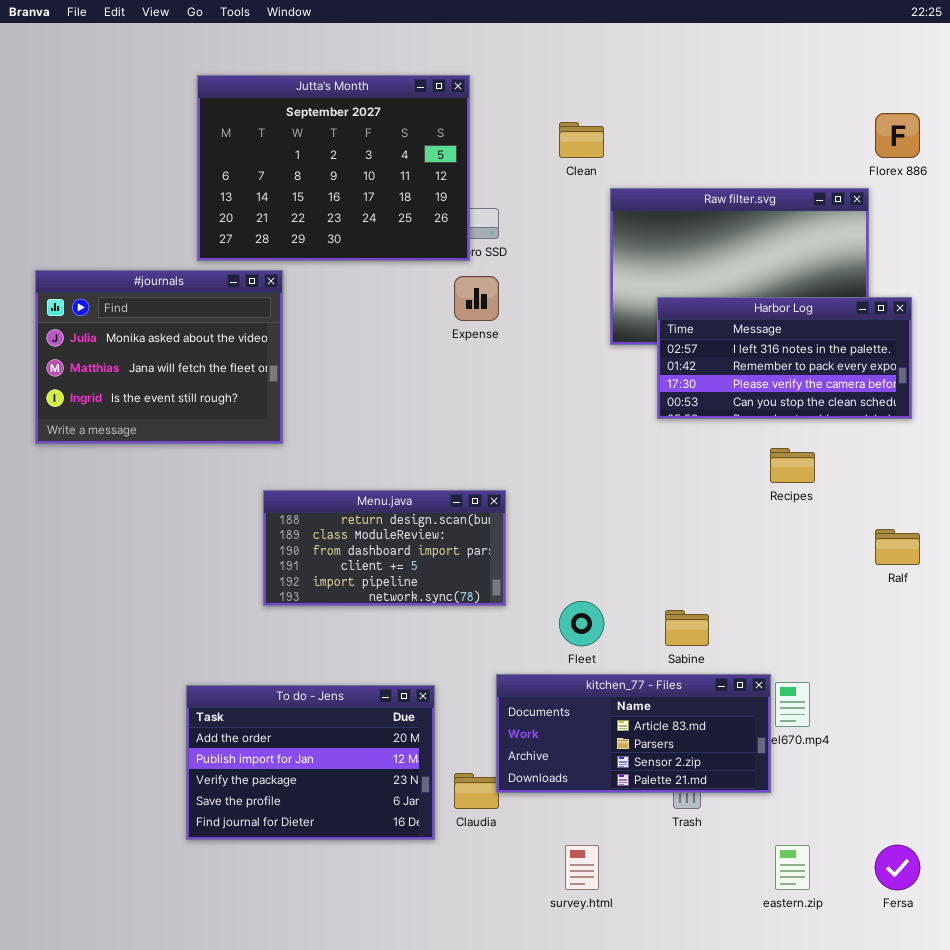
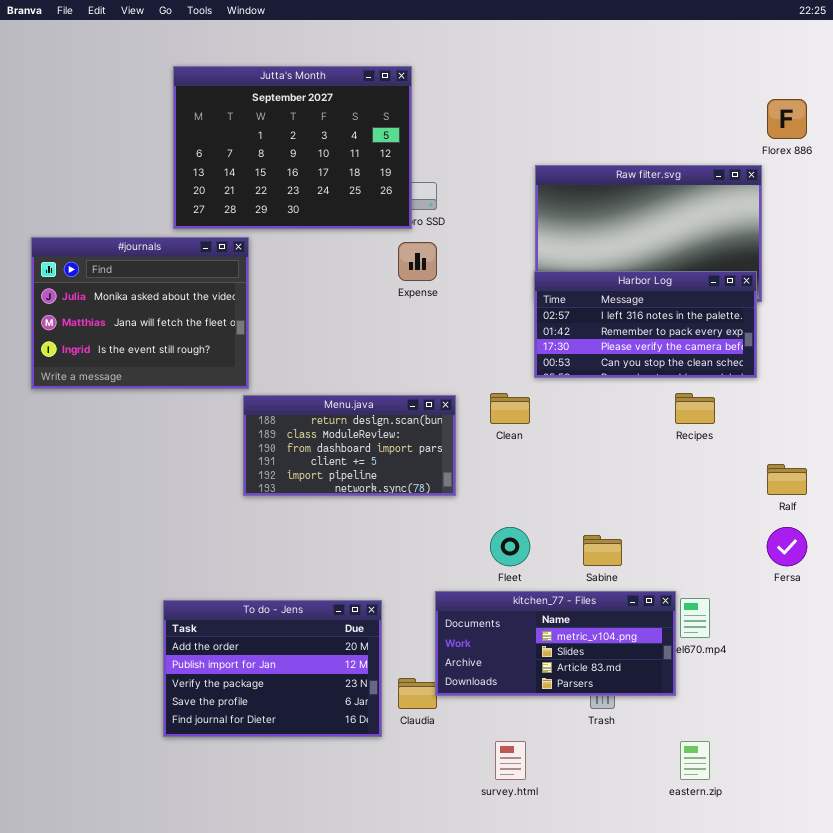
Clean: [559,122,604,158] -> [490,393,530,424], moved
Harbor Log: [657,297,912,419] -> [534,271,757,378], moved
Menu.java: [263,490,506,606] -> [243,395,456,496], moved
kitchen_77 - Files: [496,674,771,793] -> [435,591,676,696], scrolled up 2 rows
Fersa: [875,845,920,890] -> [767,527,807,566], moved

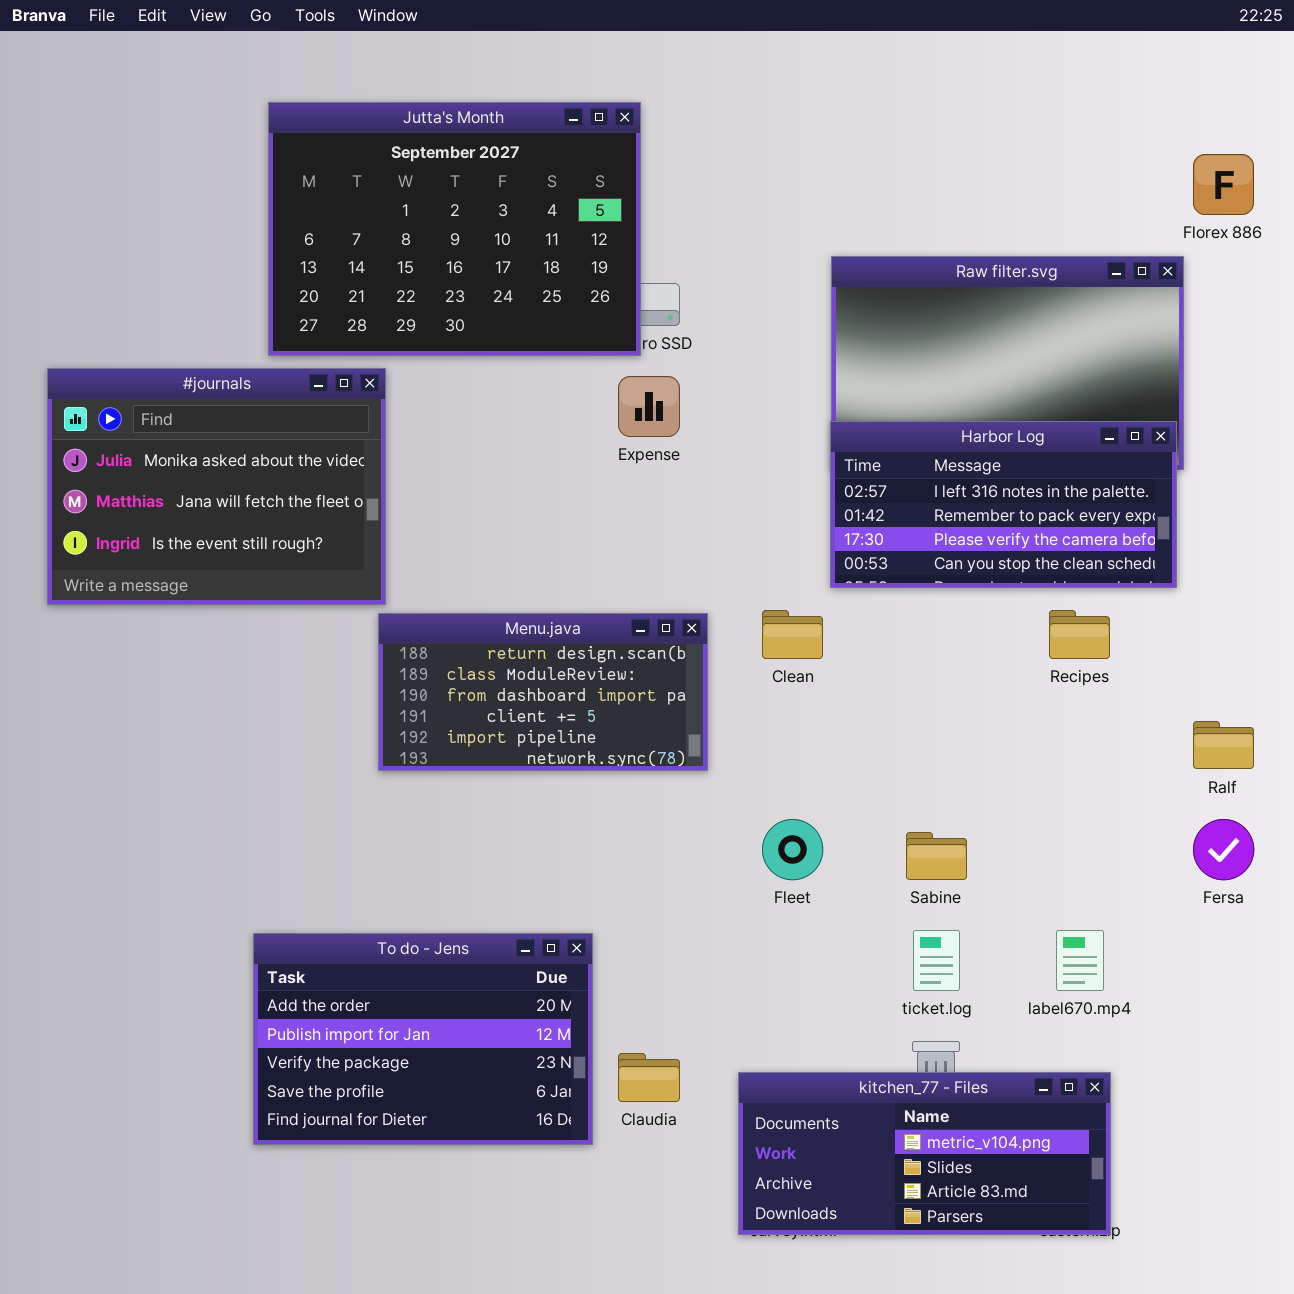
kitchen_77 - Files: [435,591,676,696] -> [738,1072,1111,1235], moved

